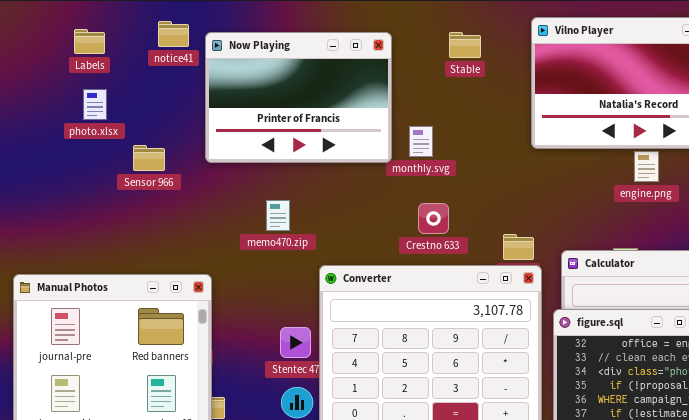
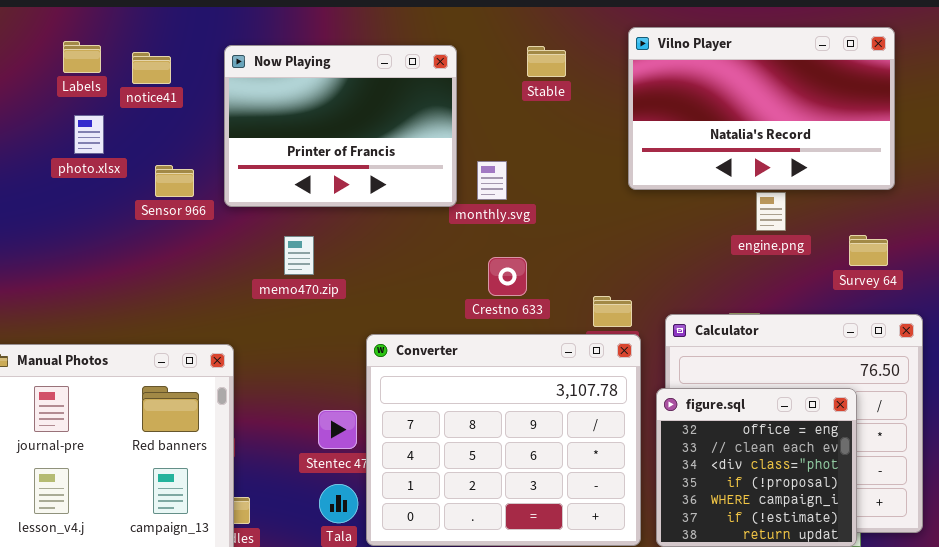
notice41: [158,21,189,47] -> [132,52,171,84], moved
Sensor 966: [133,145,165,171] -> [155,165,194,197], moved
memo470.zip: [266,200,290,231] -> [284,236,314,275], moved

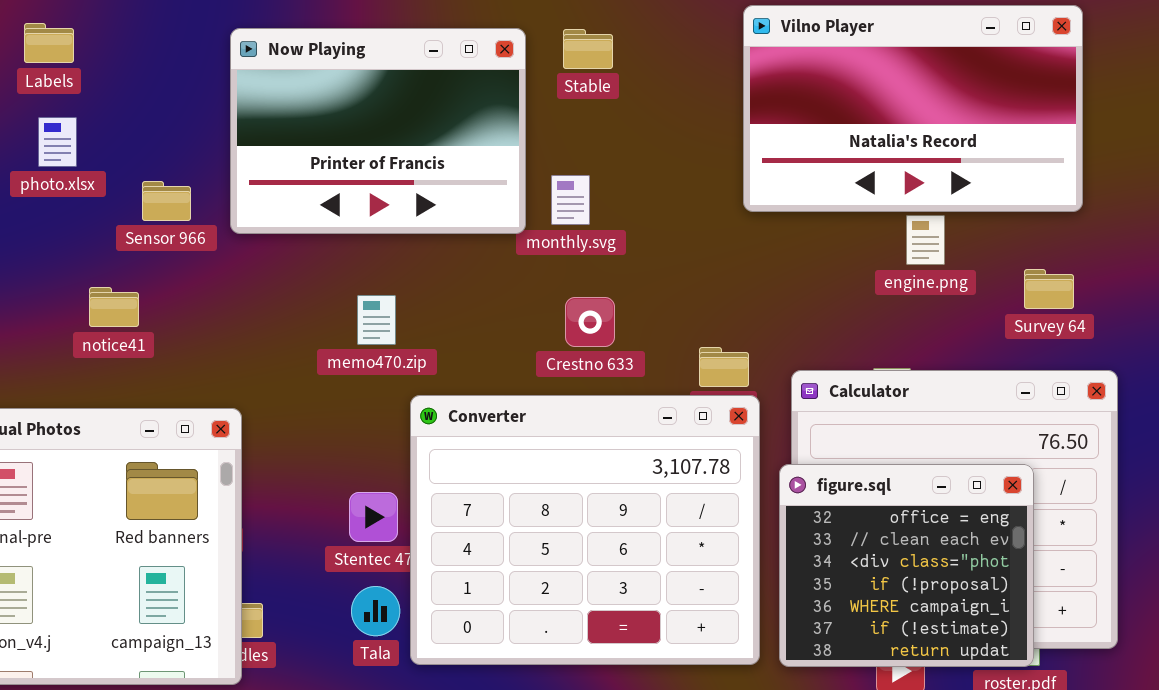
Stable: [527,46,566,77] -> [563,29,613,69], moved
notice41: [132,52,171,84] -> [89,287,139,327], moved
memo470.zip: [284,236,314,275] -> [357,295,396,345], moved

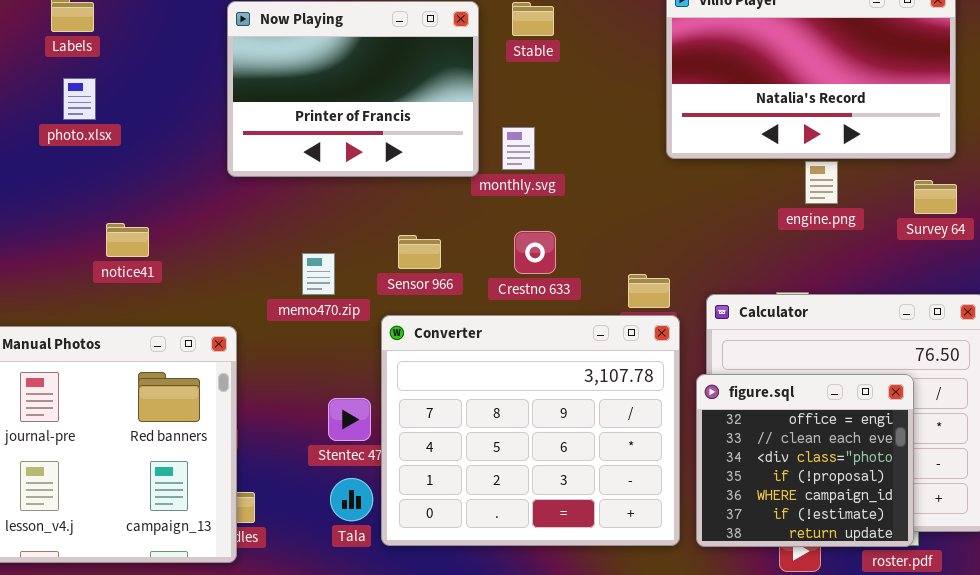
Sensor 966: [142,181,191,221] -> [398,235,441,269], moved
Survey 64: [1024,269,1074,309] -> [914,180,957,214], moved
memo470.zip: [357,295,396,345] -> [302,253,335,295], moved

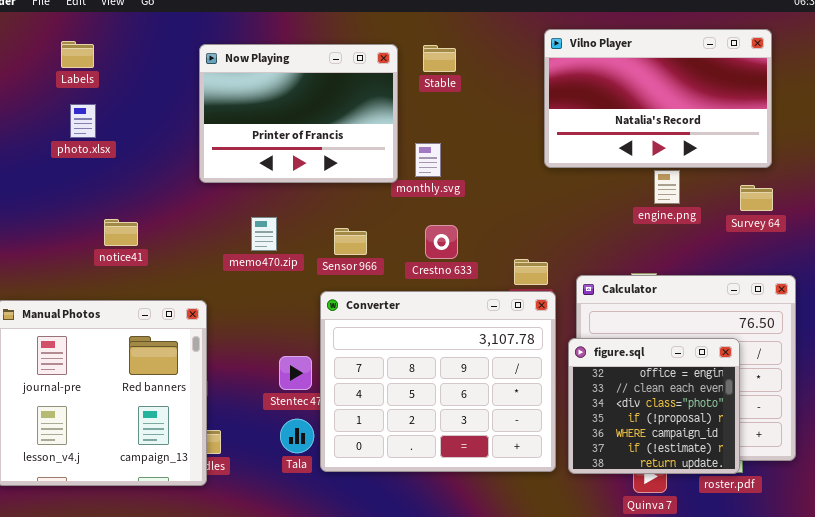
memo470.zip: [302,253,335,295] -> [251,217,277,251], moved

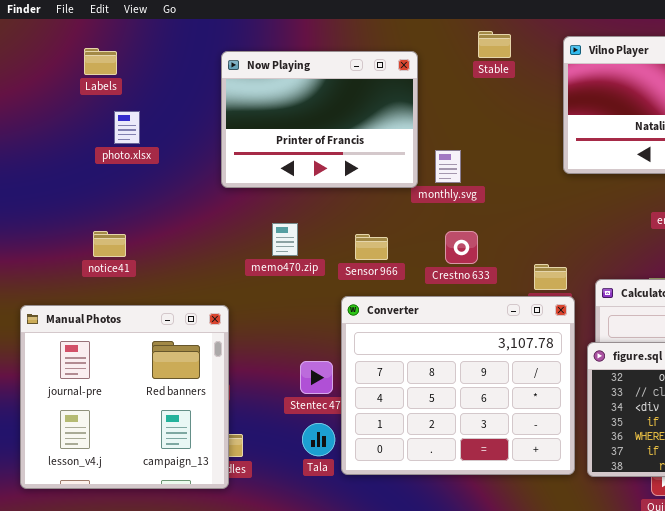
Stable: [423,45,456,72] -> [478,31,511,58], moved
photo.xlsx: [70,104,96,138] -> [114,111,140,144], moved
notice41: [104,219,138,246] -> [93,231,126,257], moved

